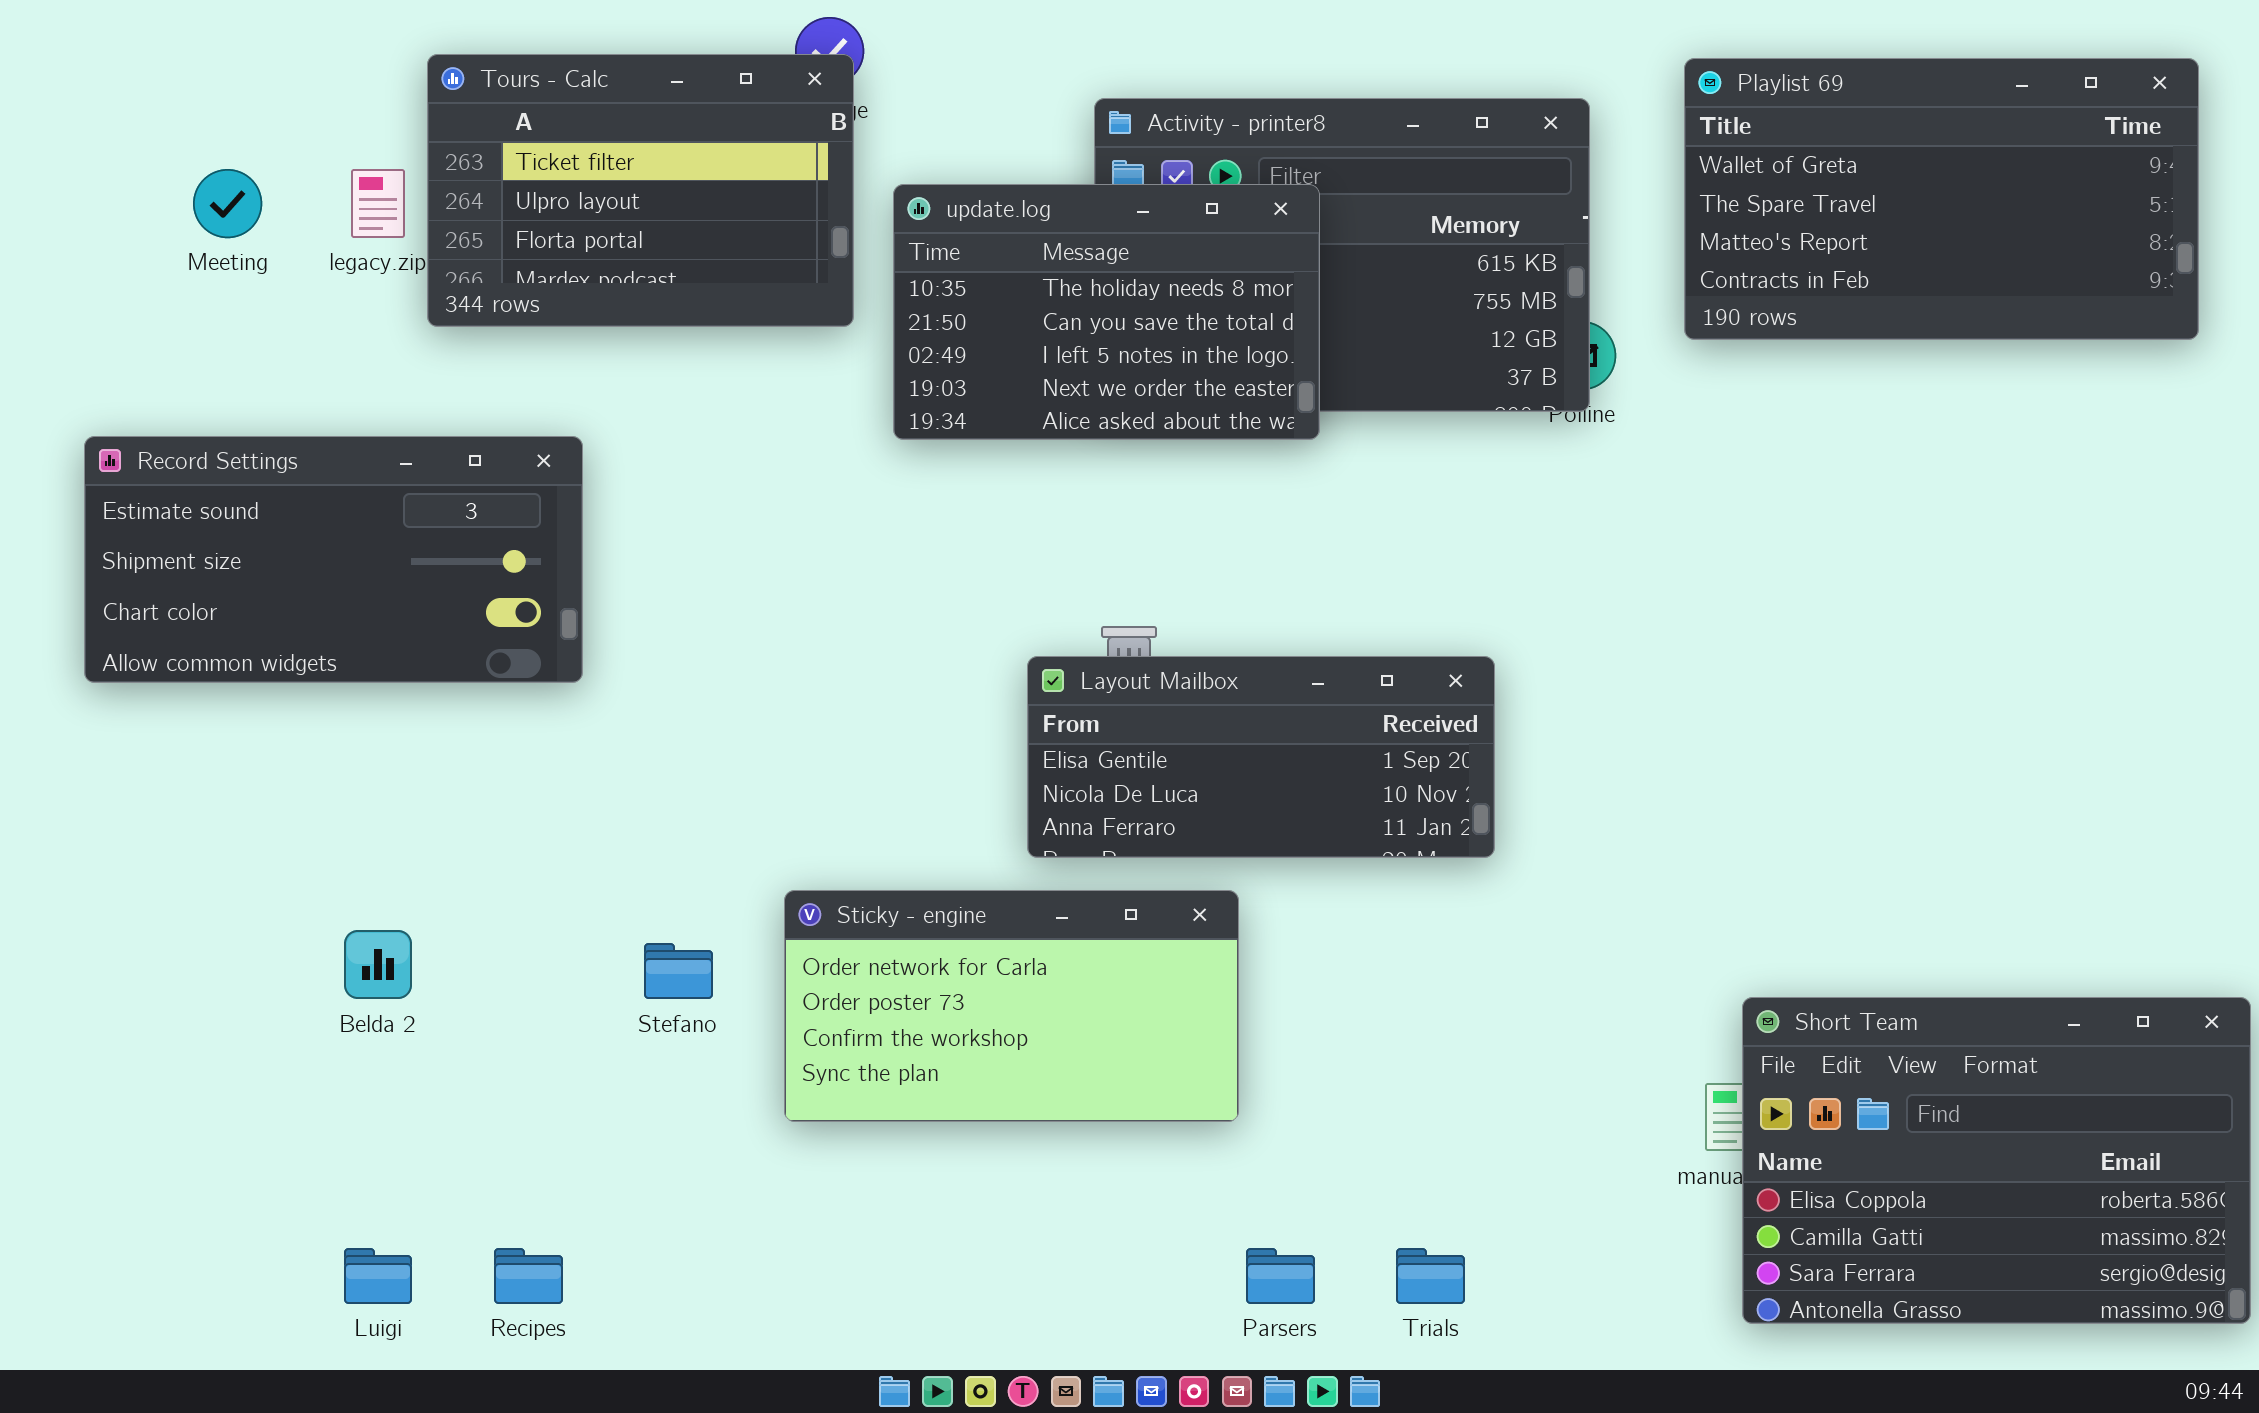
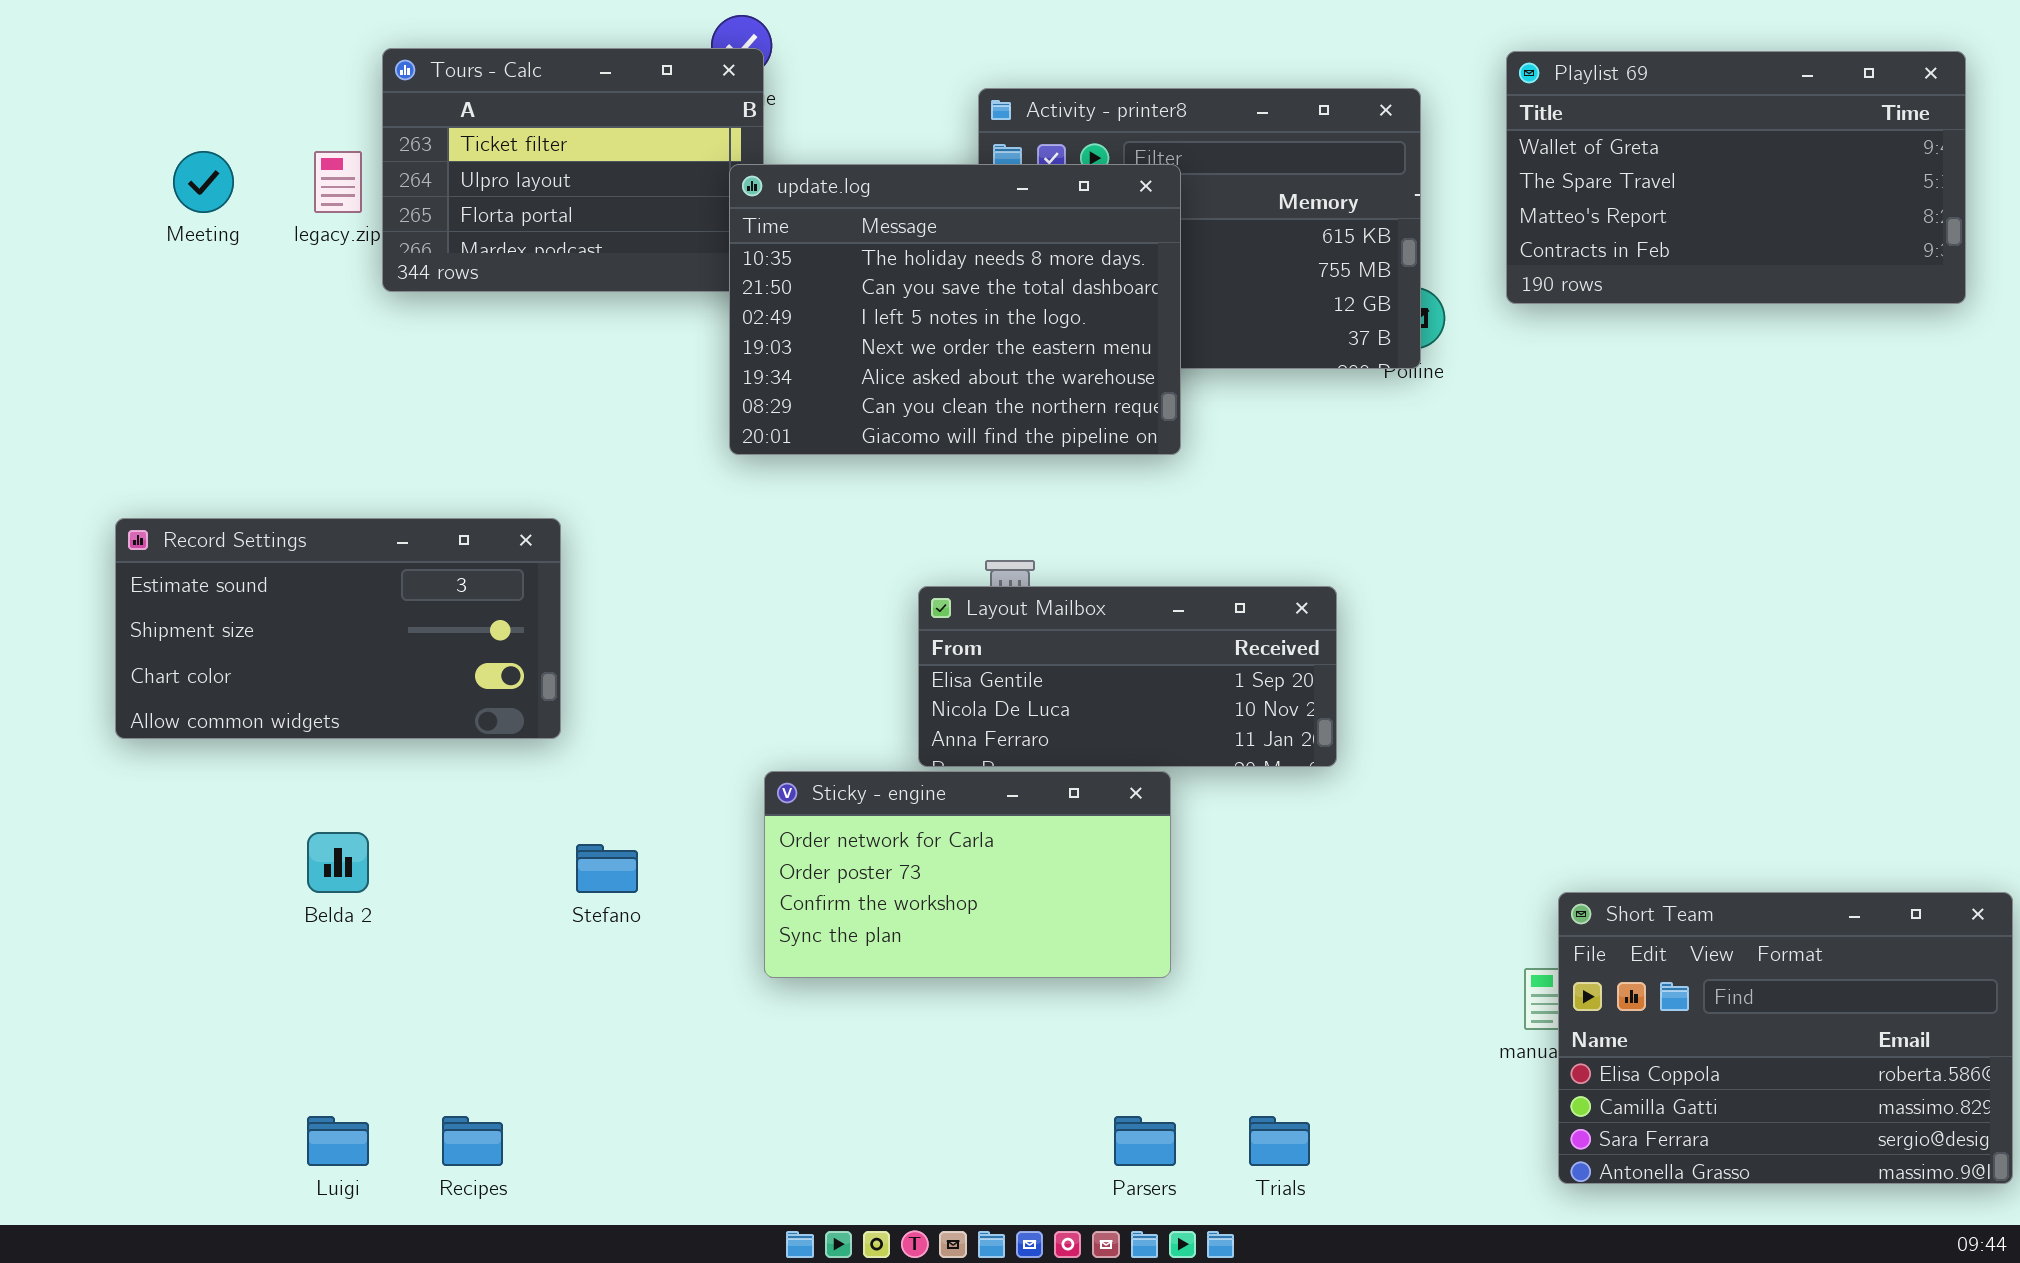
update.log: [893,184,1320,440] -> [729,164,1181,455], resized
Record Settings: [84,436,583,683] -> [115,518,561,739], moved
Sticky - engine: [784,890,1239,1122] -> [764,771,1171,978], moved

